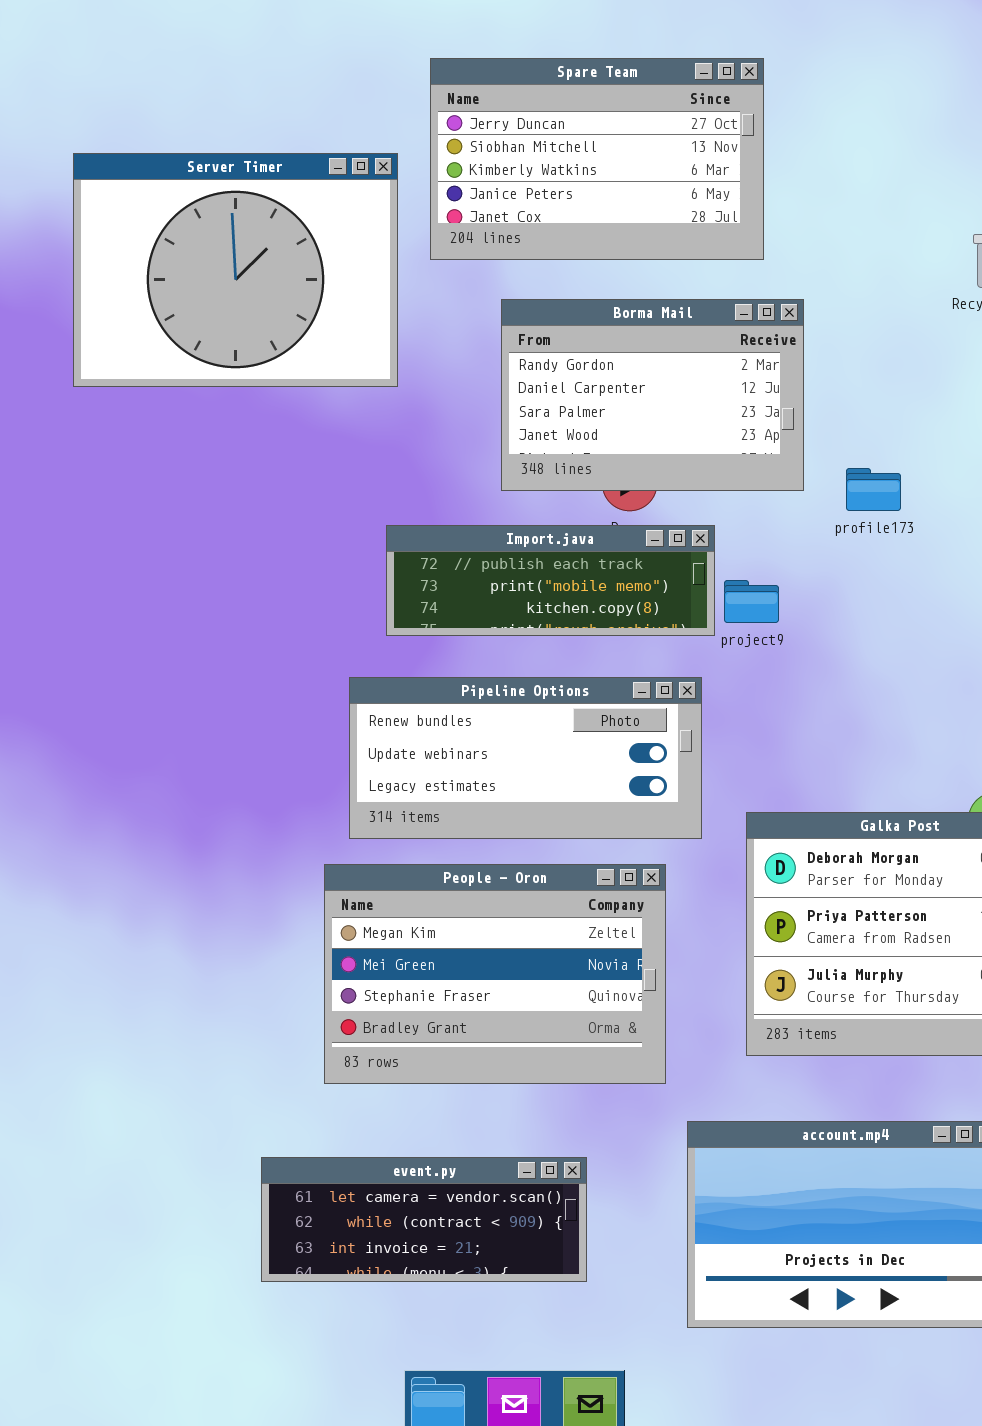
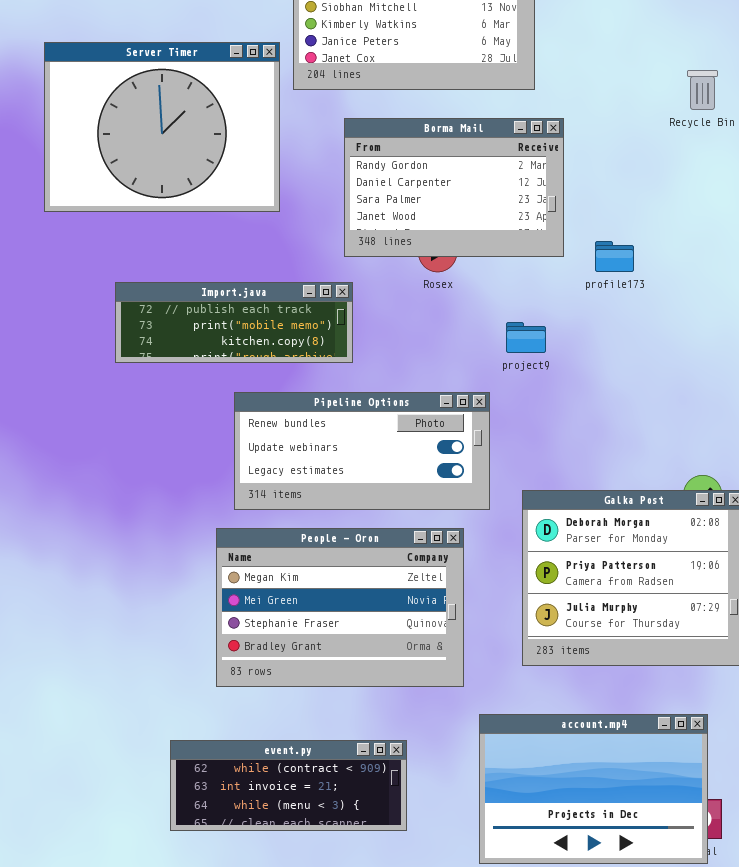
Server Timer: [73,153,398,387] -> [44,42,280,212], moved
Import.java: [386,525,715,636] -> [115,282,353,363], moved
event.py: [261,1157,587,1282] -> [170,740,407,831], scrolled down 1 row

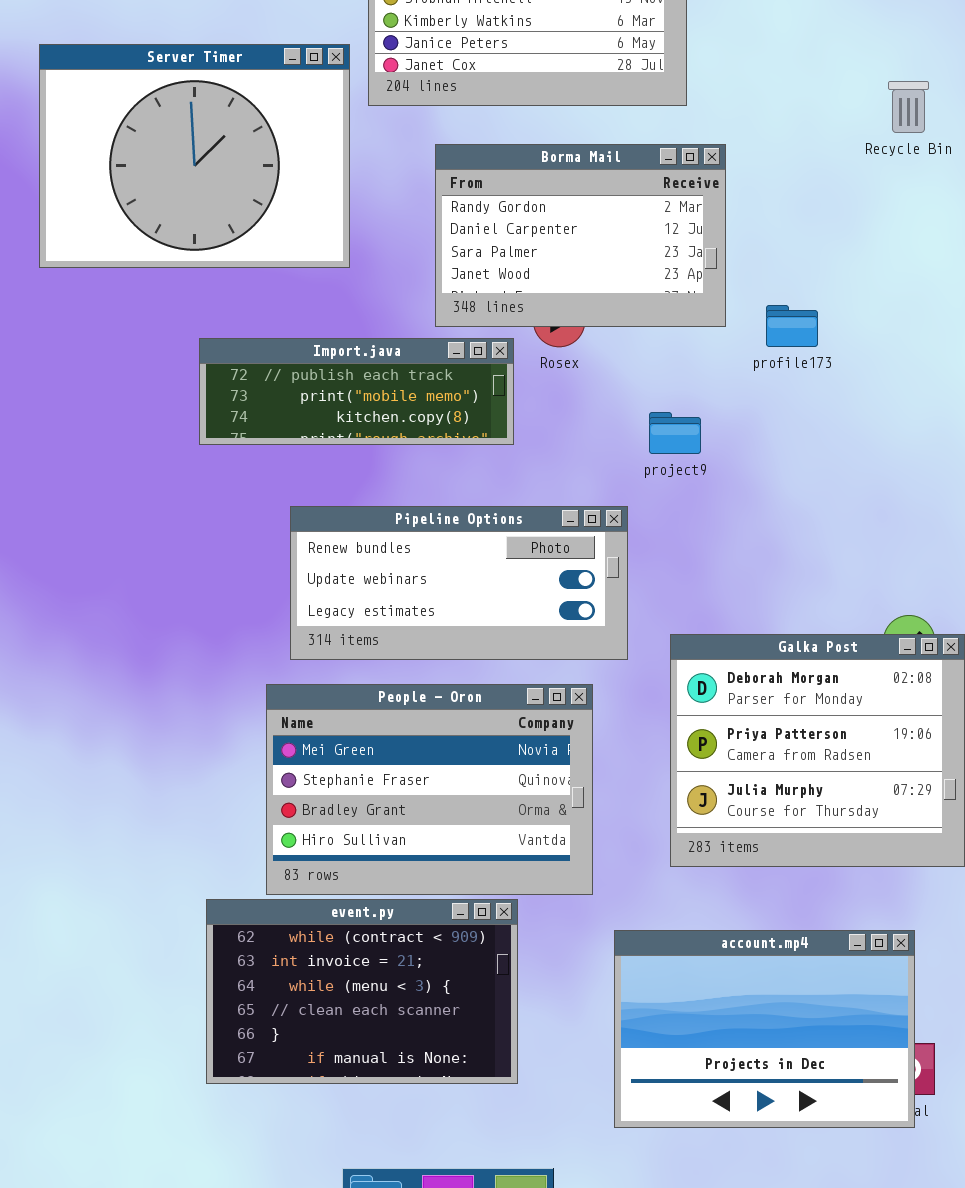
Import.java: [115,282,353,363] -> [199,338,514,445], moved
People - Oron: [216,528,464,687] -> [266,684,593,895], scrolled down 1 row
event.py: [170,740,407,831] -> [206,899,518,1084], resized

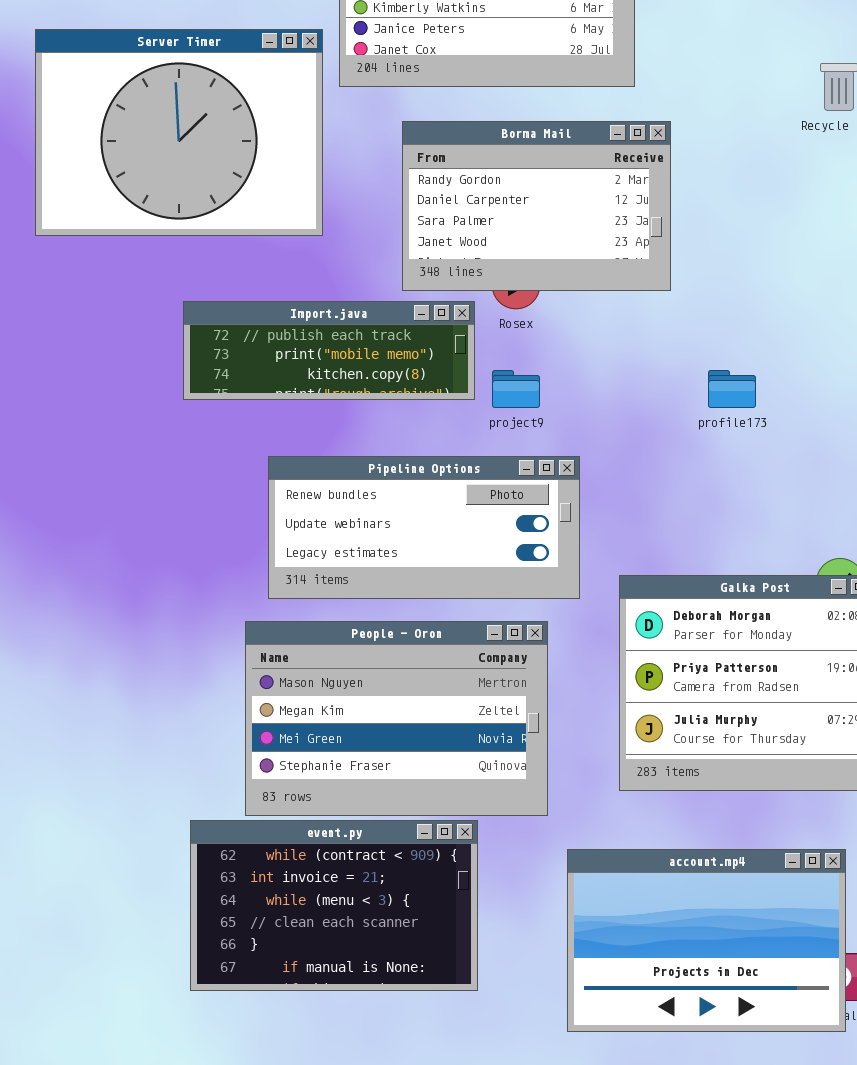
profile173: [766,305,818,347] -> [708,370,756,408], moved
project9: [649,412,701,454] -> [492,370,540,408], moved
People - Oron: [266,684,593,895] -> [245,621,548,816], scrolled up 2 rows

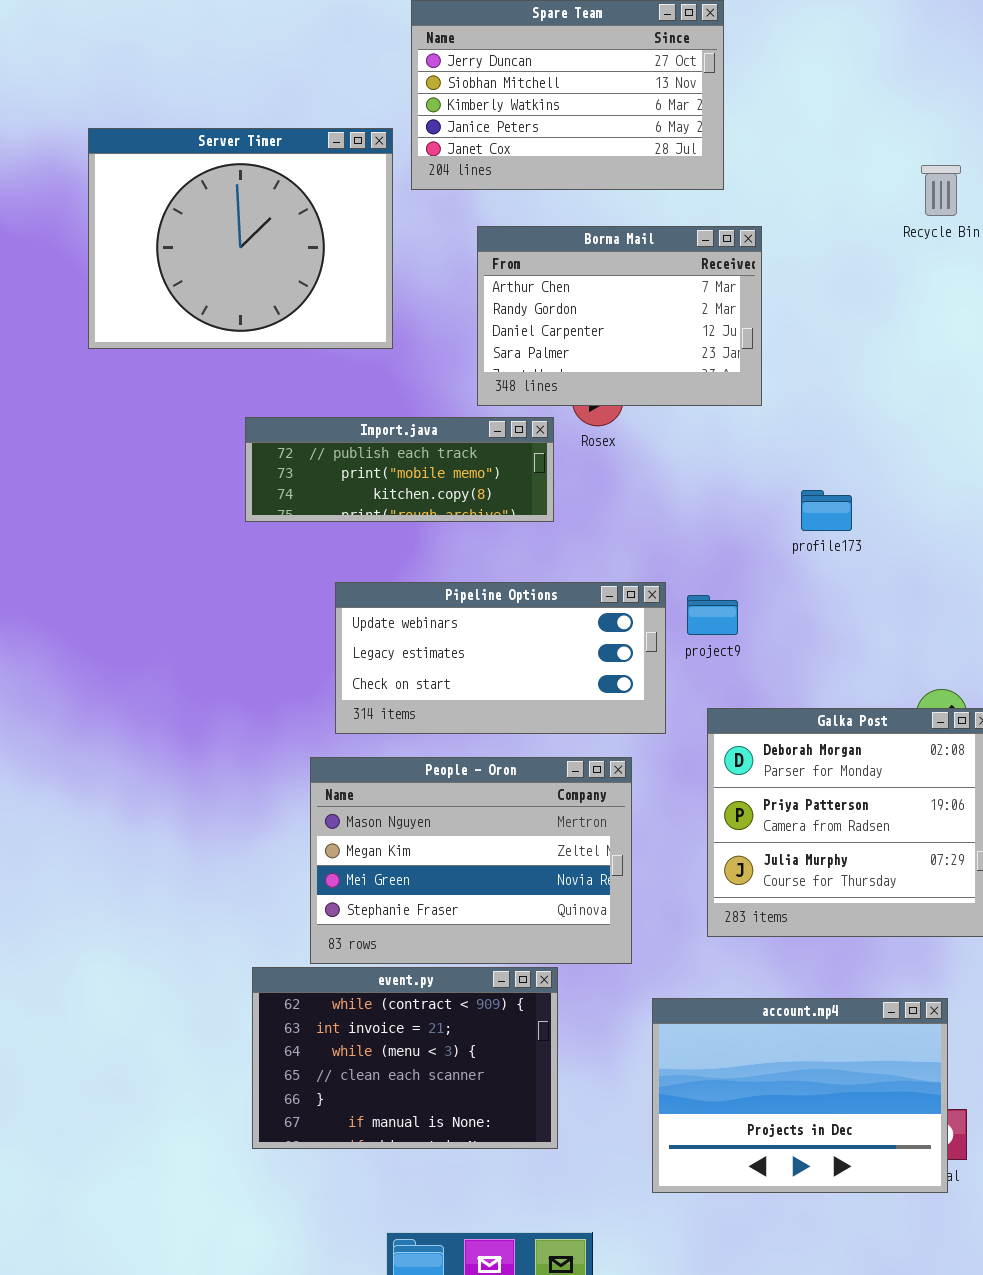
Borma Mail: [402,121,671,291] -> [477,226,762,406], scrolled up 1 row
project9: [492,370,540,408] -> [687,595,738,635], moved
Pipeline Options: [268,456,580,599] -> [335,582,666,734], scrolled down 1 row

